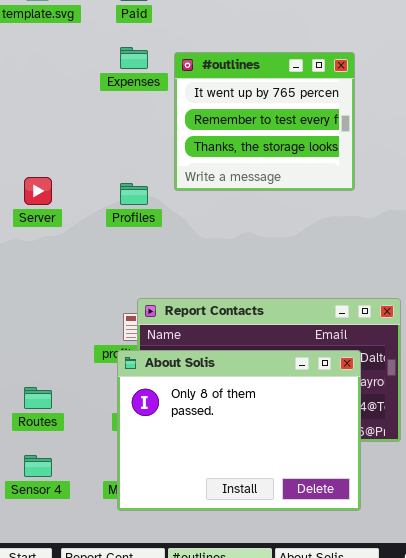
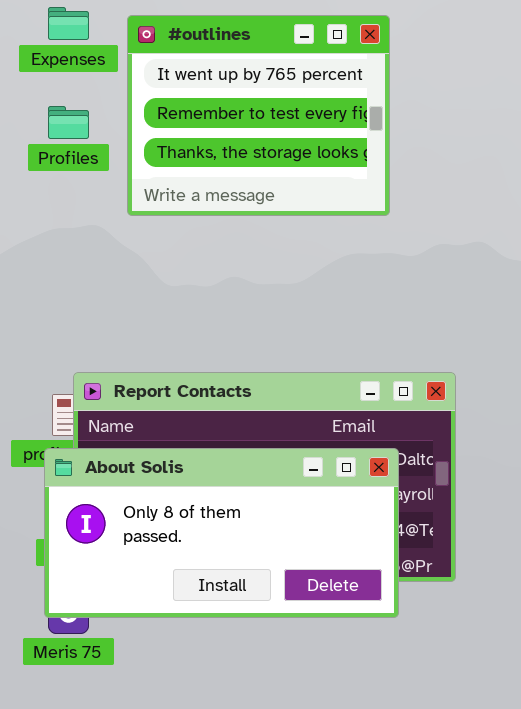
Profiles: [120,183,148,205] -> [48,106,89,139], moved
About Solis: [117,350,361,511] -> [44,448,399,618], resized

